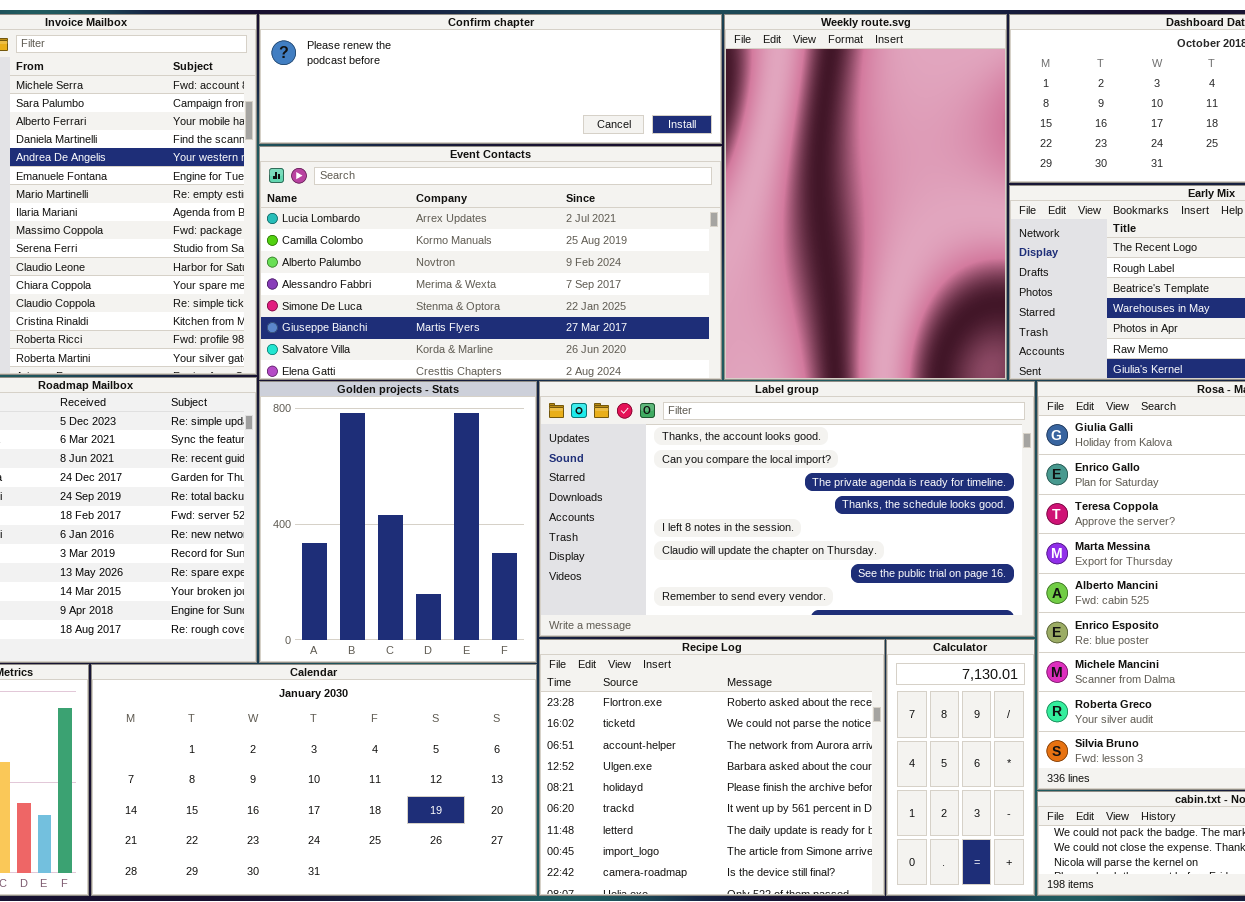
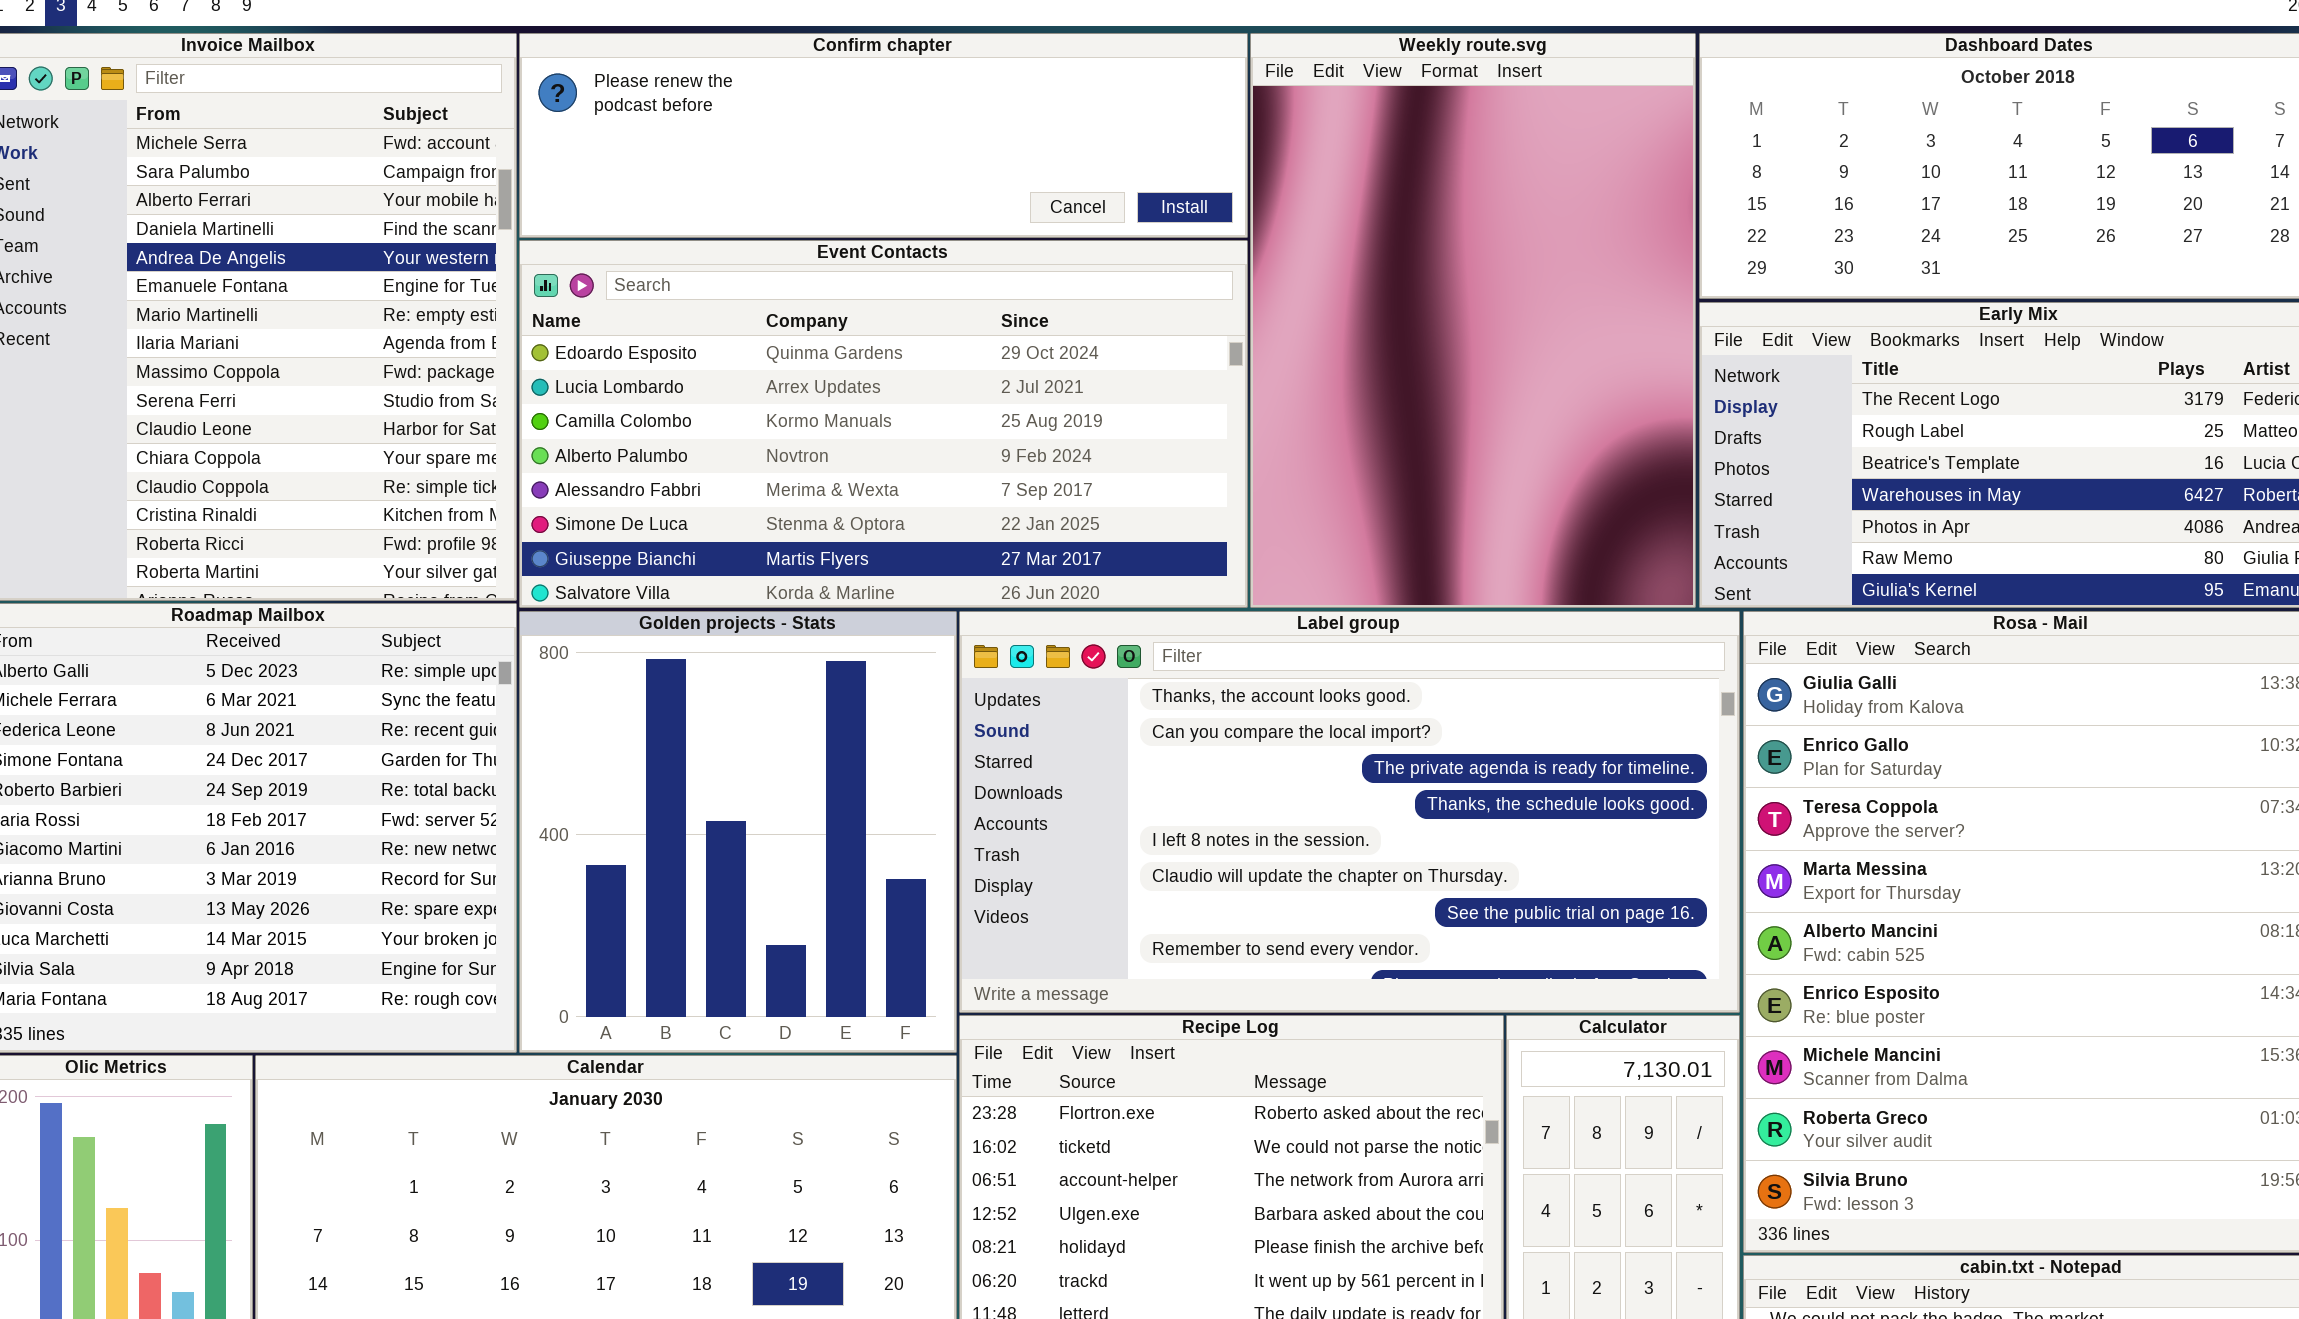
Event Contacts: [259,146,722,380] -> [519,240,1248,608], scrolled up 1 row

